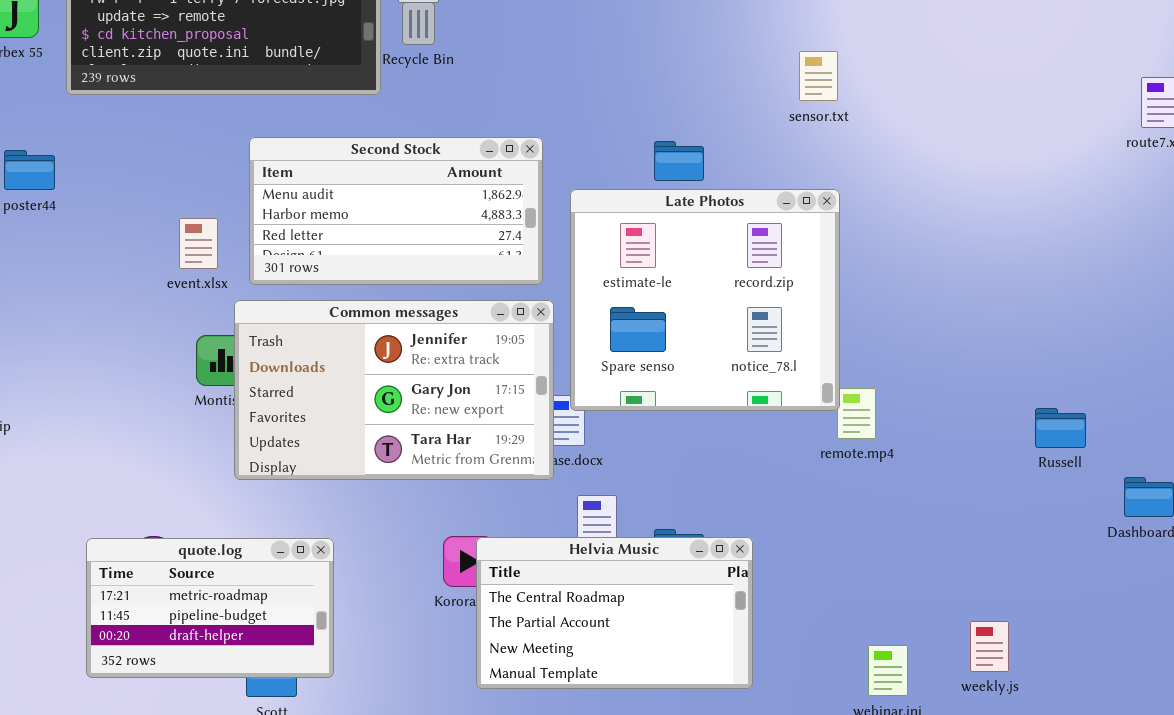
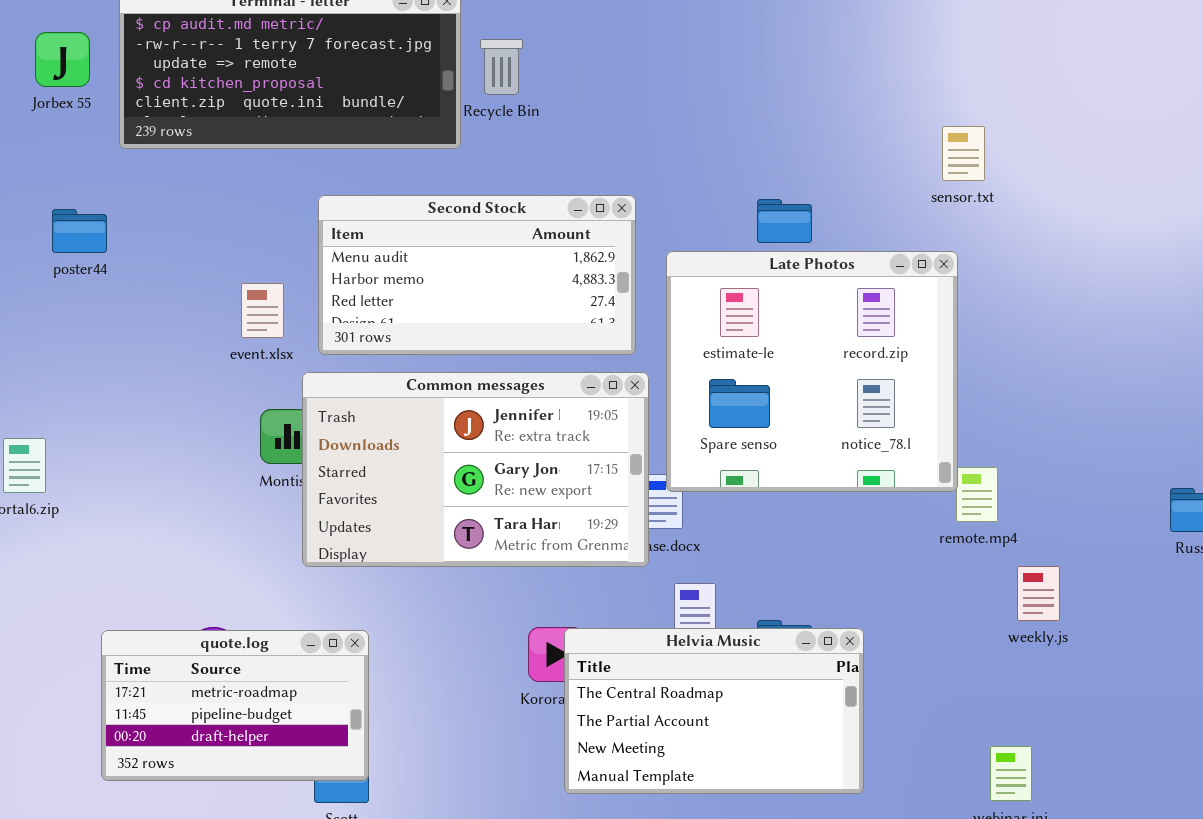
sensor.txt: [799,51,838,101] -> [942,126,985,181], moved
quote.log: [86,538,334,678] -> [101,630,369,781], moved
weekly.js: [970,621,1009,672] -> [1017,566,1060,621], moved

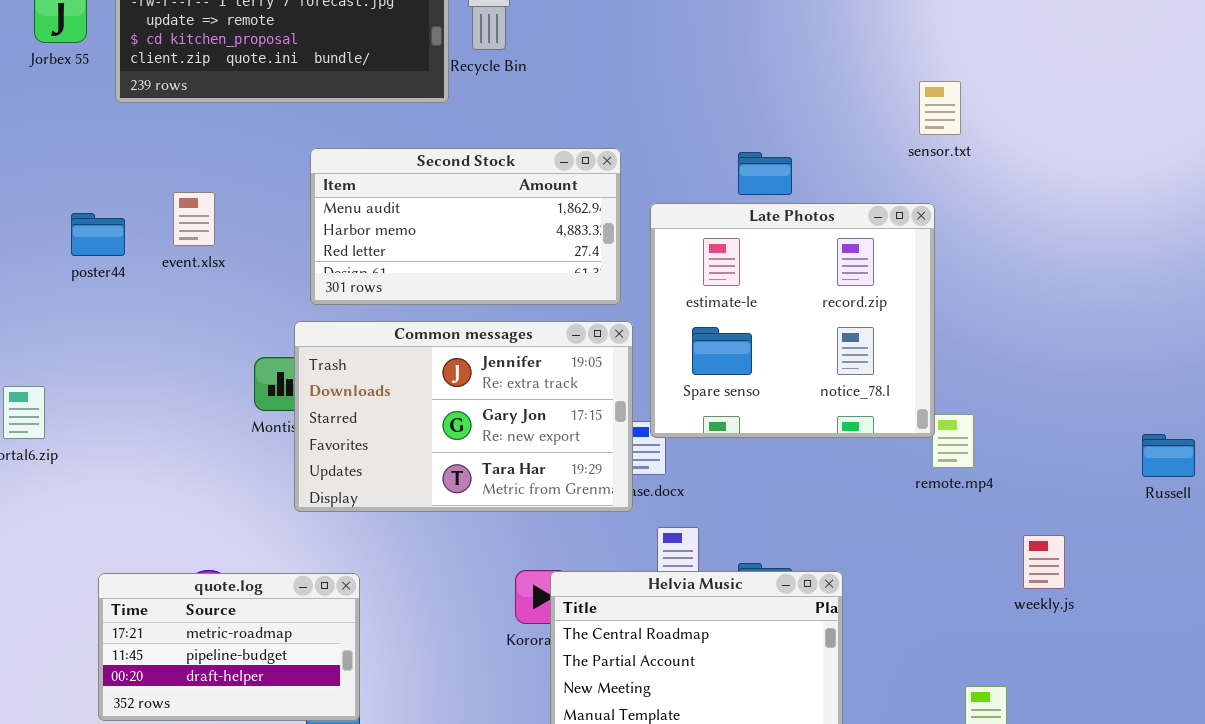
poster44: [52,209,107,253] -> [71,213,125,256], moved
event.xlsx: [241,283,284,338] -> [173,192,215,246], moved
weekly.js: [1017,566,1060,621] -> [1023,535,1065,589], moved

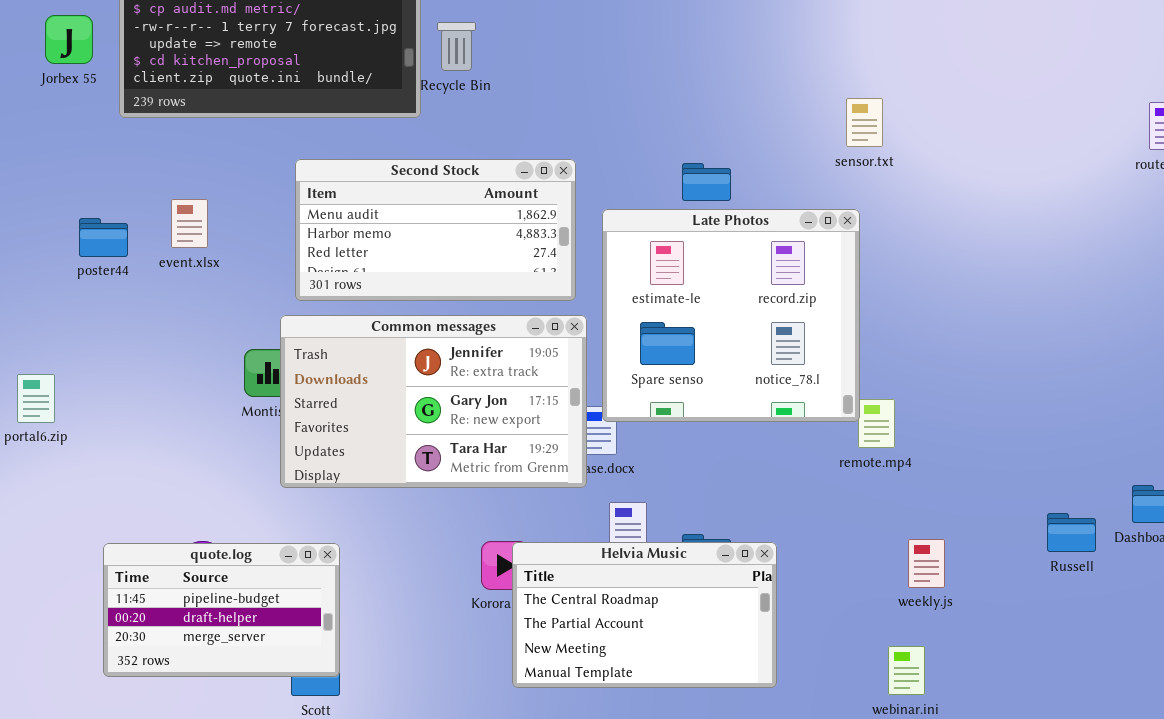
Russell: [1142,434,1195,477] -> [1047,513,1096,552], moved
weekly.js: [1023,535,1065,589] -> [908,539,945,588], moved
quote.log: [98,573,360,721] -> [103,543,340,677], scrolled down 1 row

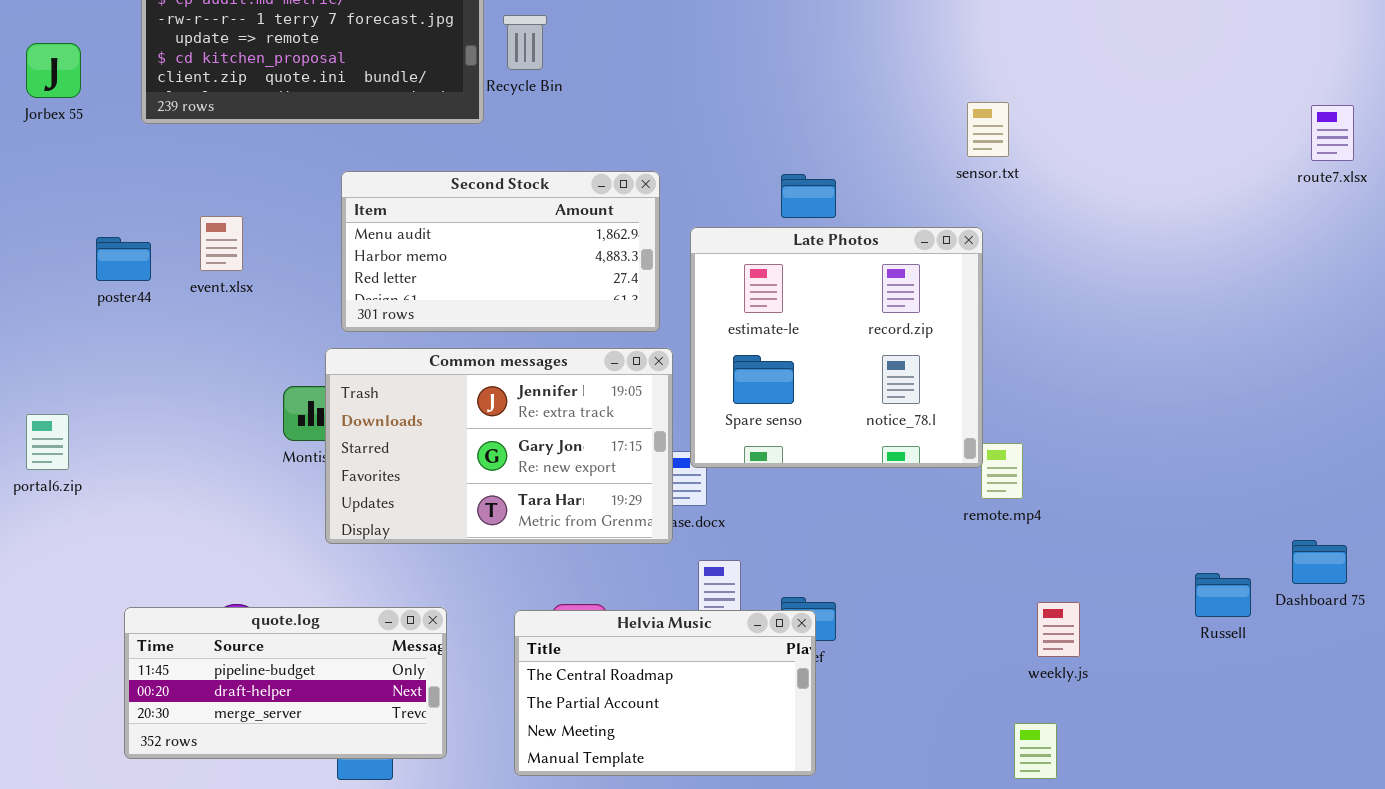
Jorbex 55: [45,15,93,64] -> [26,43,81,98], moved
Helvia Music: [512,542,777,688] -> [514,610,816,776], moved
quote.log: [103,543,340,677] -> [124,607,447,759], resized

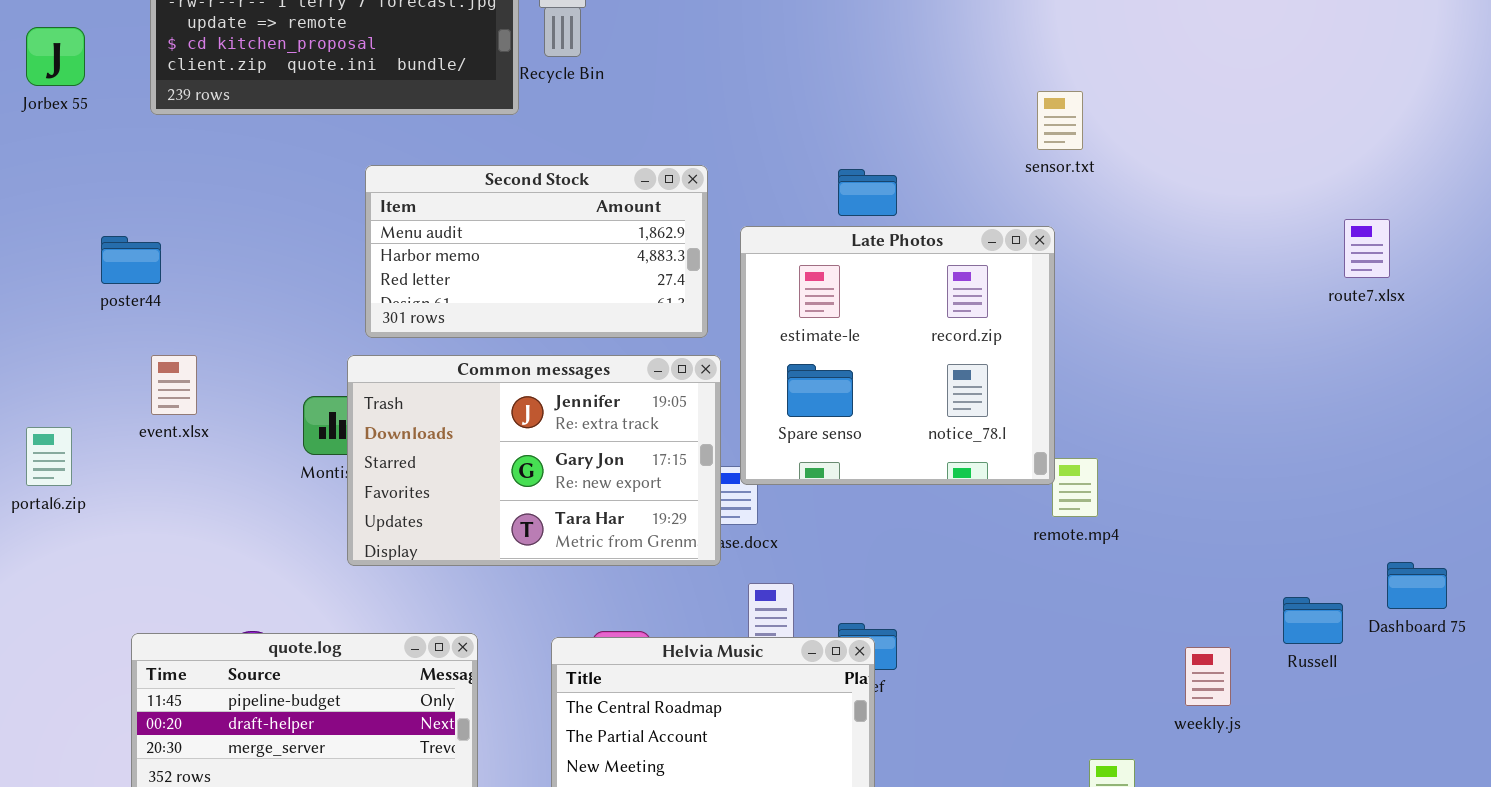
route7.xlsx: [1311,105,1354,161] -> [1344,219,1390,278], moved
event.xlsx: [200,216,243,271] -> [151,355,197,415], moved
weekly.js: [1037,602,1080,657] -> [1185,647,1231,706], moved

